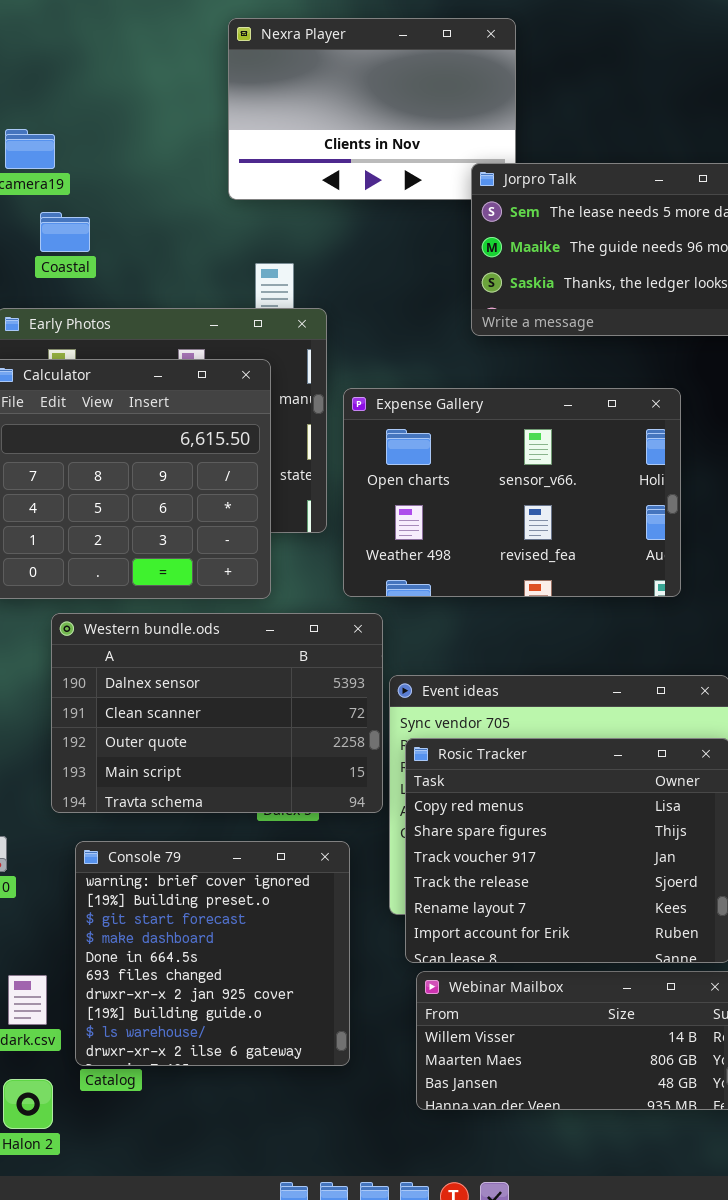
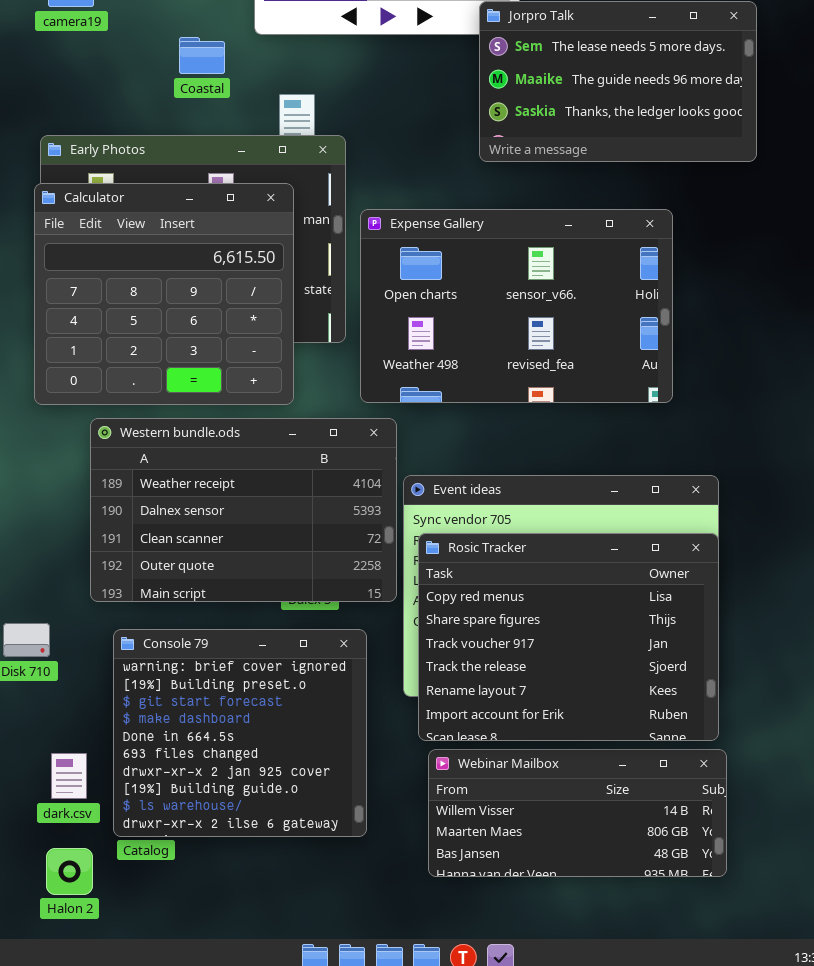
Coastal: [40,212,90,252] -> [179,37,225,74], moved
Western bundle.ods: [51,613,383,813] -> [90,418,397,602], scrolled up 1 row

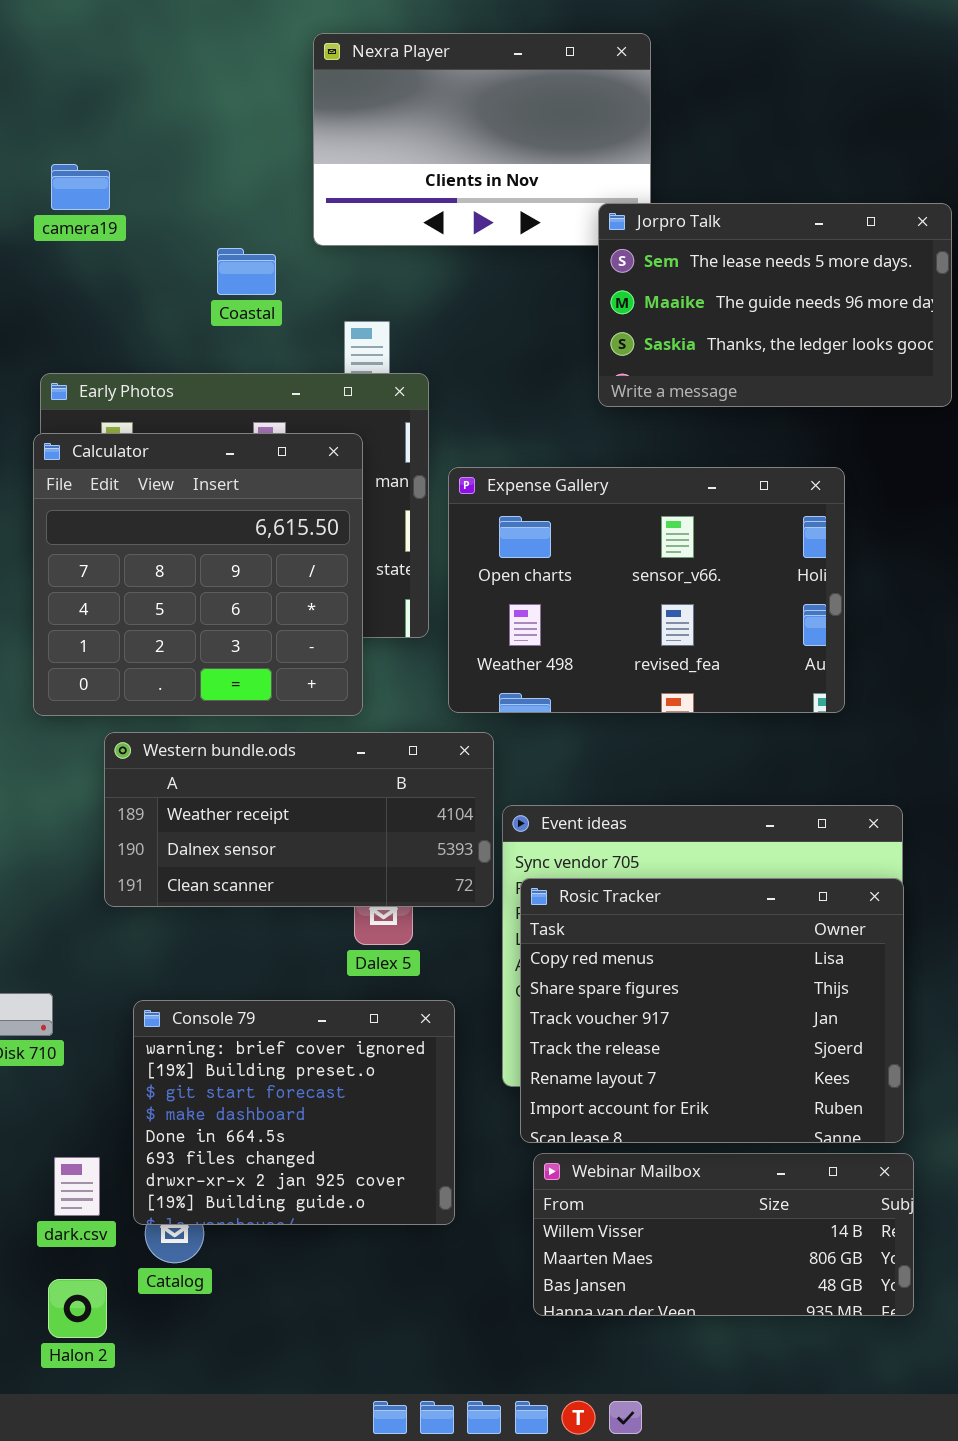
Western bundle.ods: [90,418,397,602] -> [104,732,494,907], resized
Console 79: [113,629,367,837] -> [133,1000,455,1225], resized

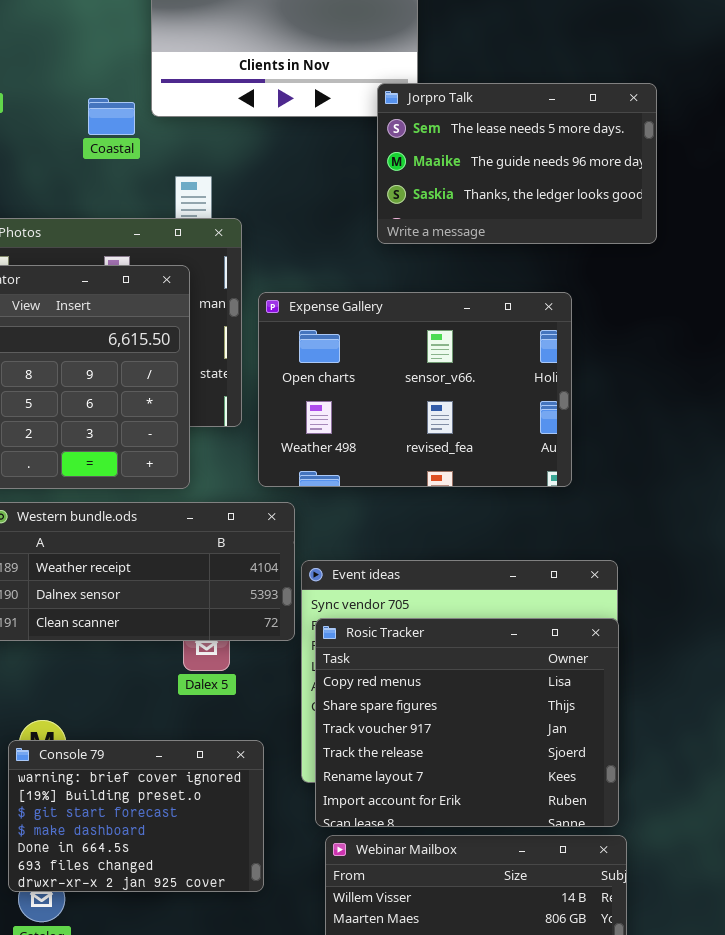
Coastal: [217,248,276,295] -> [88,98,135,135], moved
Console 79: [133,1000,455,1225] -> [8,740,264,892], resized

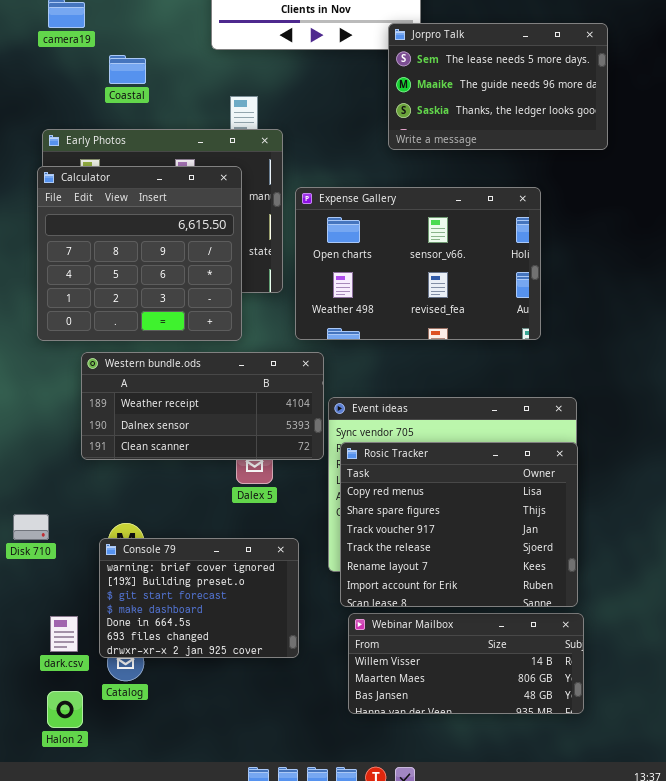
Coastal: [88,98,135,135] -> [109,55,146,84], moved

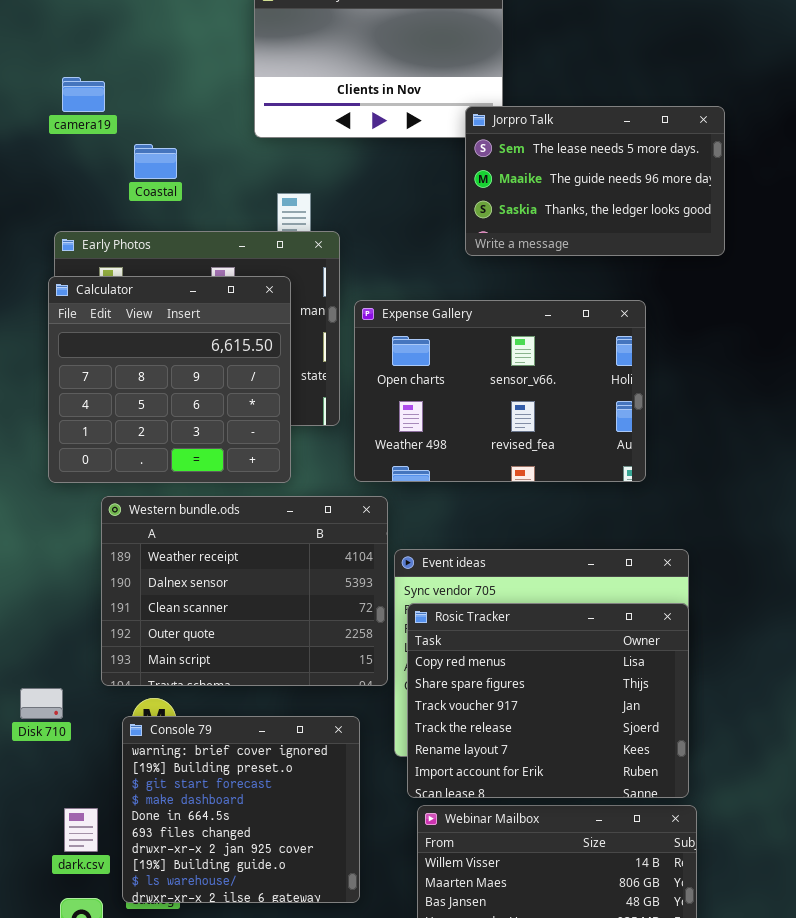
Western bundle.ods: [81,352,324,460] -> [101,496,388,686], resized
Console 79: [99,538,299,658] -> [122,716,360,903], resized

